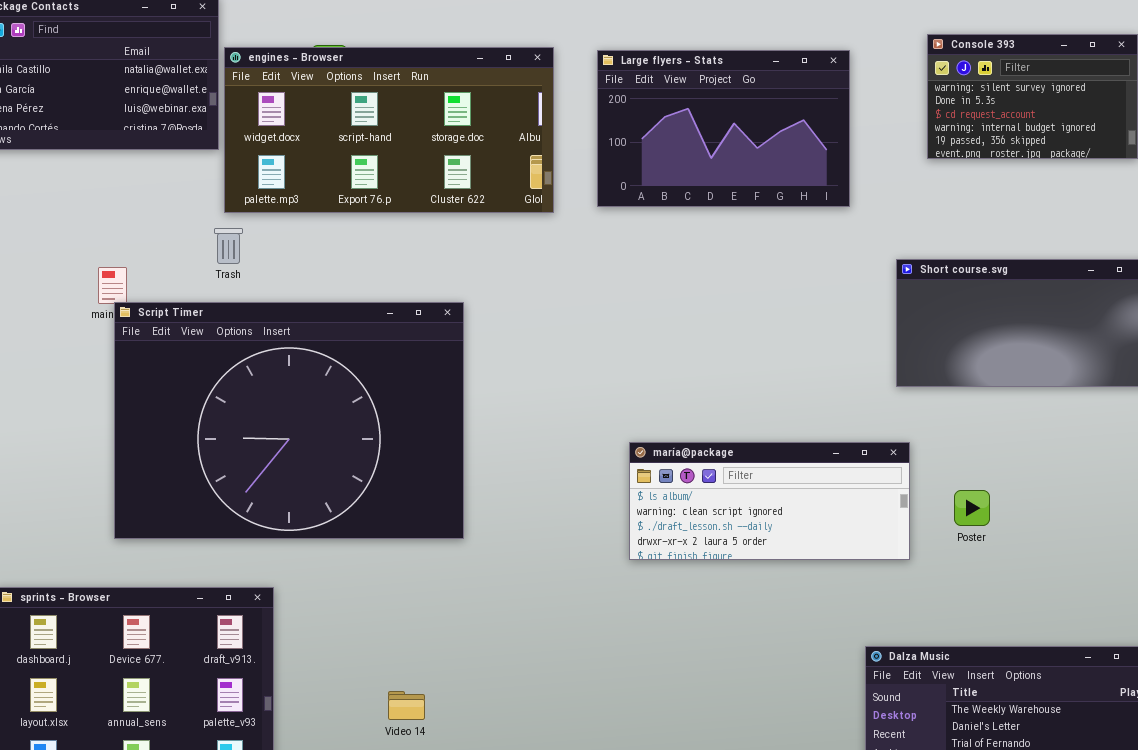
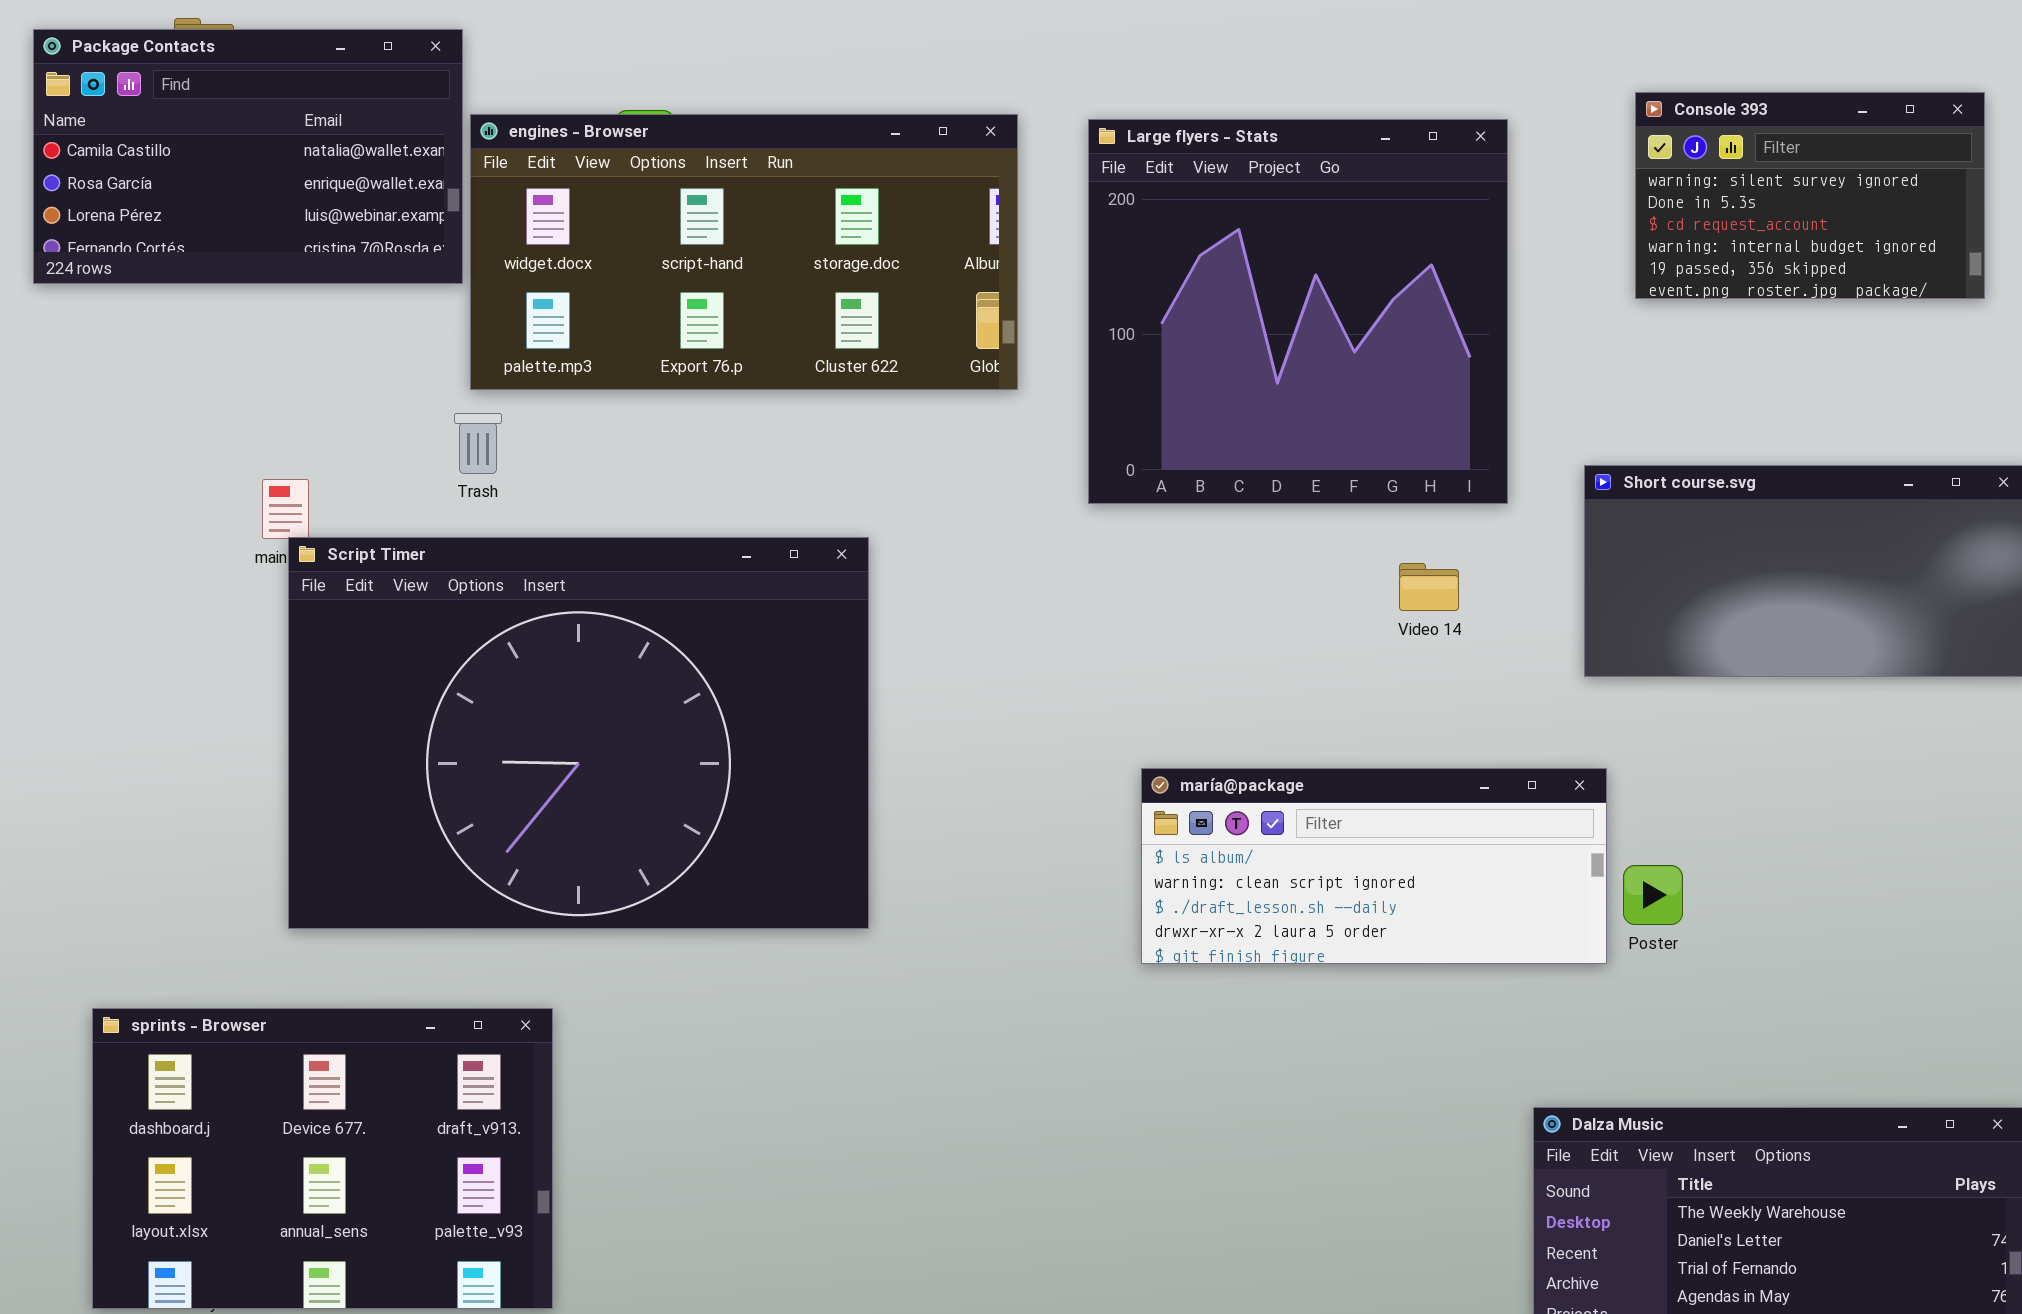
Large flyers - Stats: [597,50,850,207] -> [1088,119,1508,504], resized
Poster: [954,490,990,526] -> [1623,865,1683,925], moved
Video 14: [388,691,425,720] -> [1399,563,1459,611], moved

